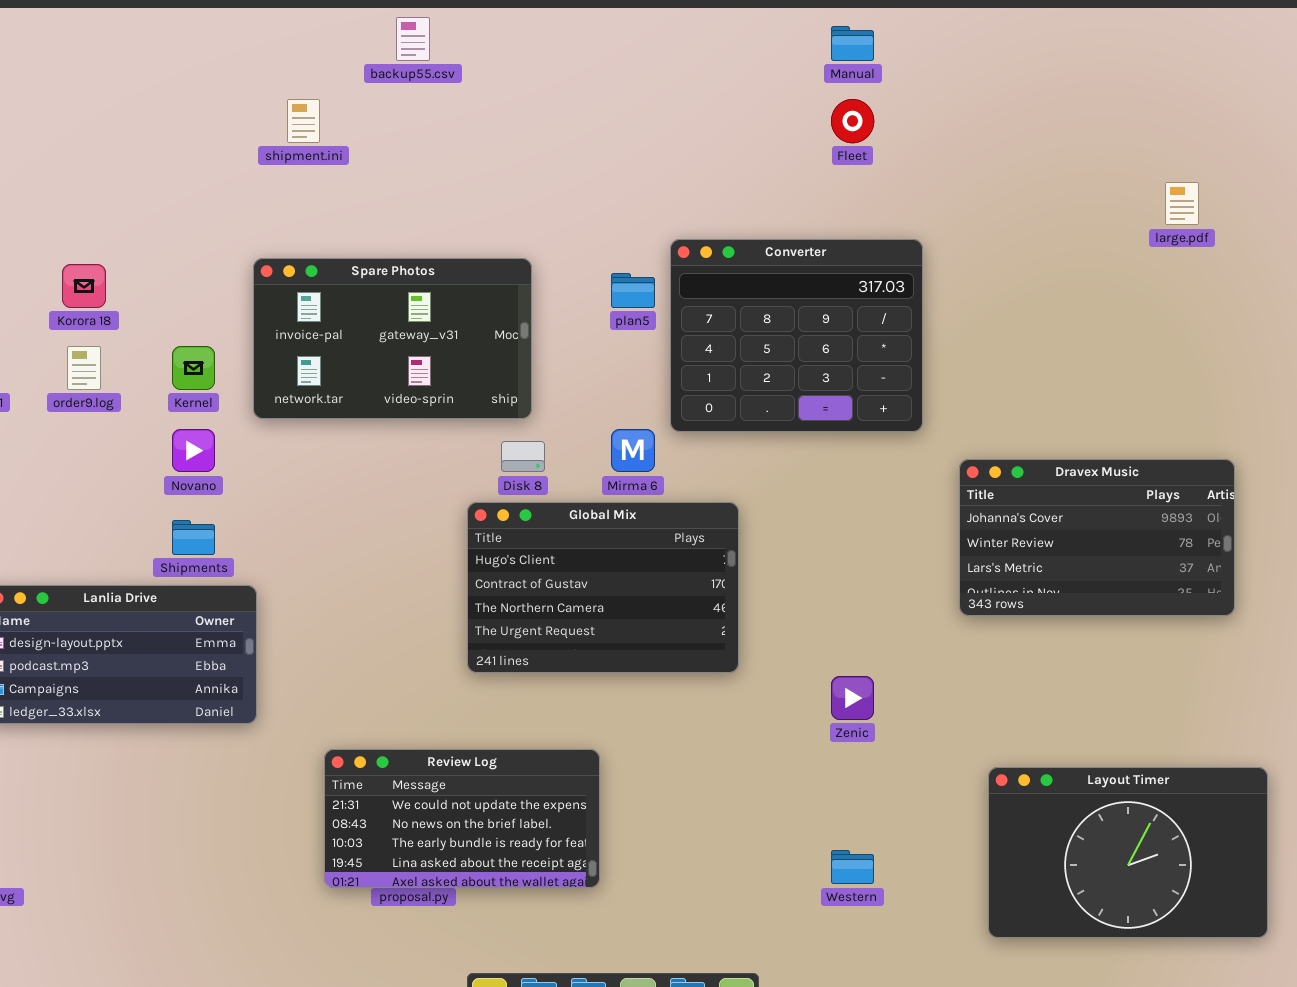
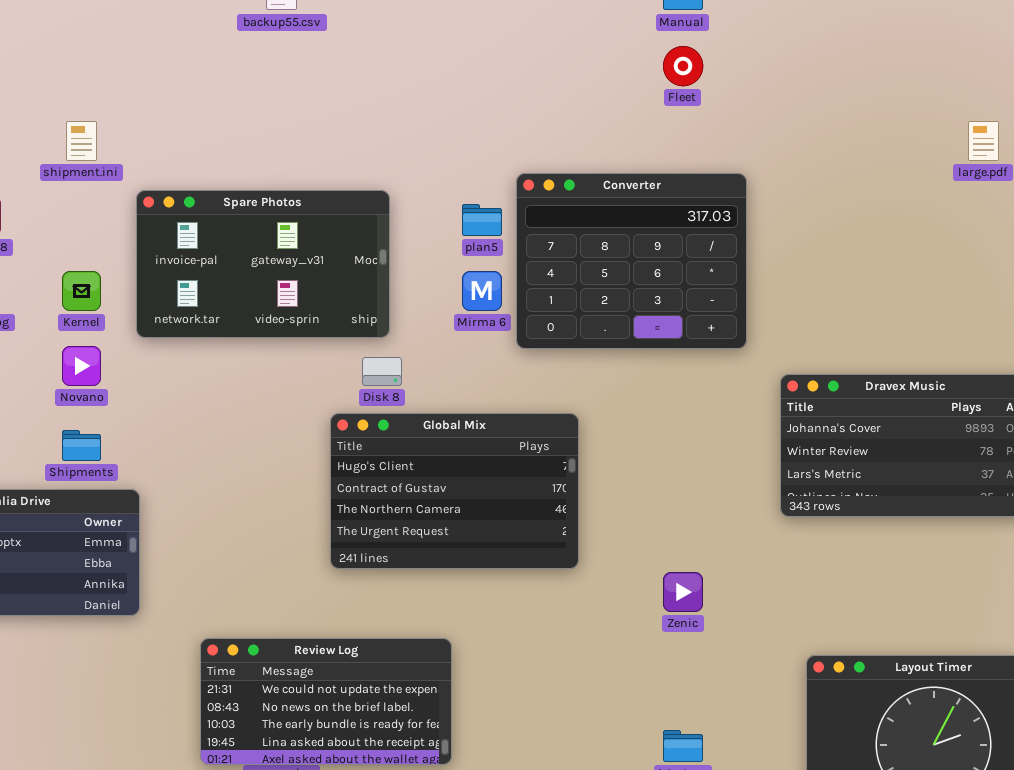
shipment.ini: [287,99,320,143] -> [66,121,97,161], moved
Mirma 6: [611,429,655,472] -> [462,271,502,311], moved

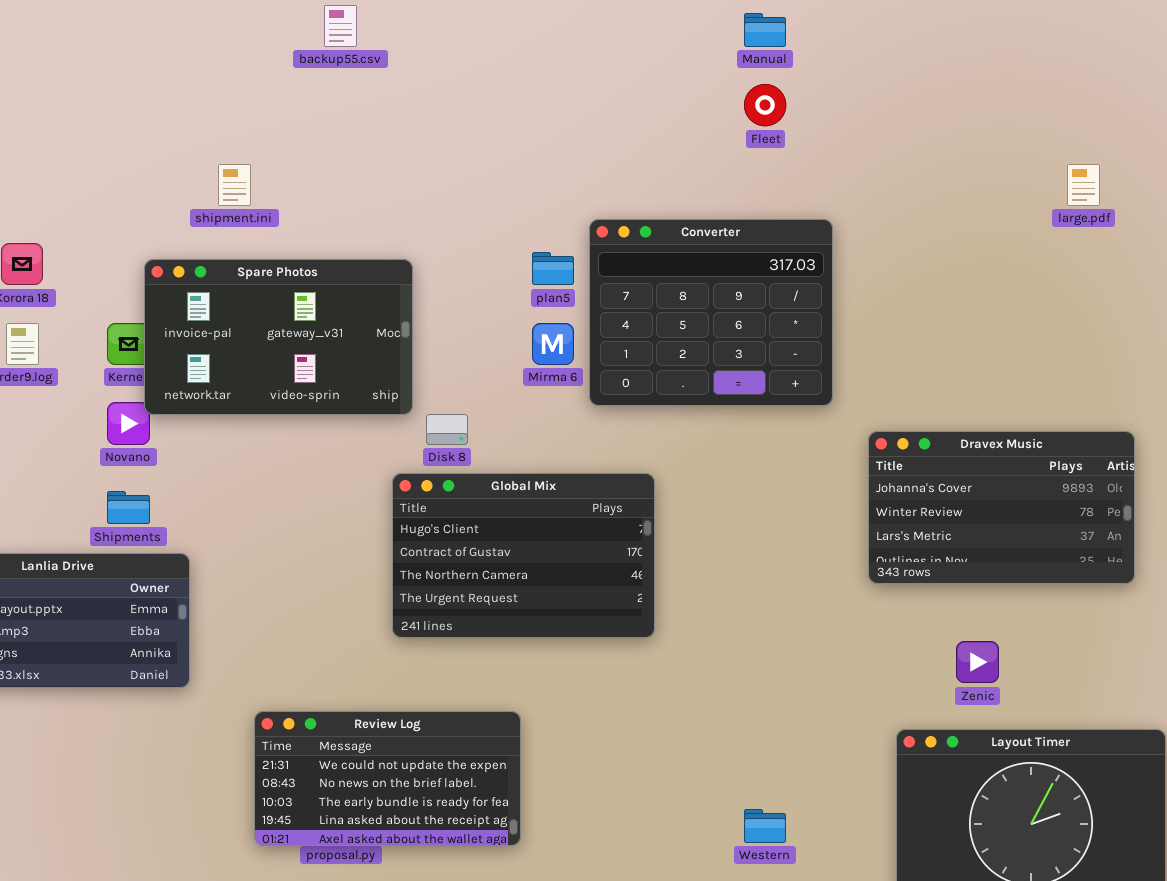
shipment.ini: [66,121,97,161] -> [218,164,251,206], moved
Spare Photos: [136,190,390,338] -> [144,259,413,415], moved
Zenic: [663,572,703,612] -> [956,641,999,683], moved

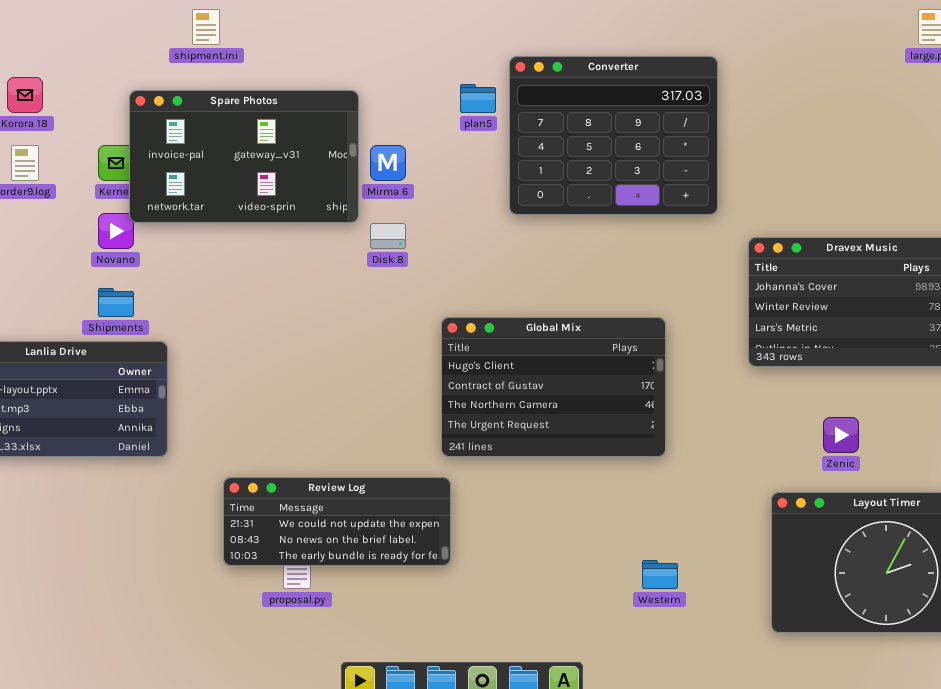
Mirma 6: [532,323,574,365] -> [370,145,406,181], moved
Global Mix: [392,473,655,638] -> [441,317,666,457], moved
Review Log: [254,711,521,846] -> [223,477,451,566], resized

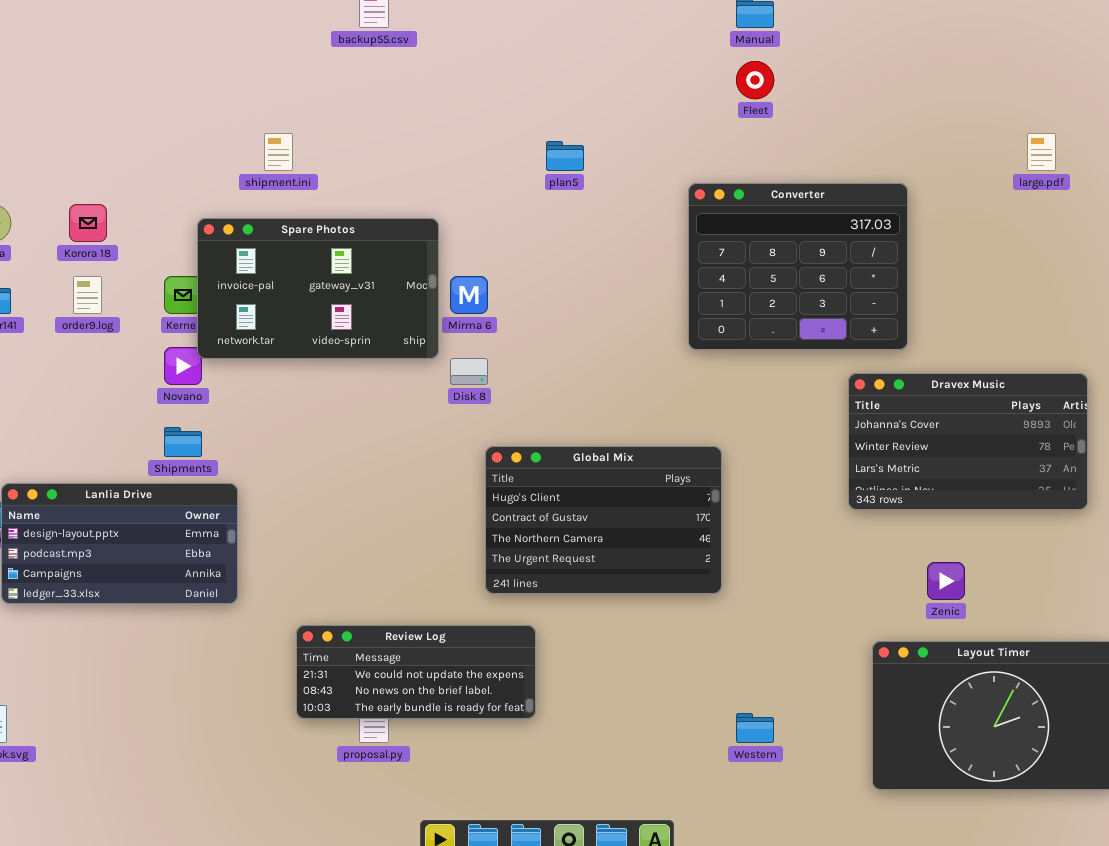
Converter: [509,56,718,215] -> [688,183,908,350], moved
plan5: [460,84,496,113] -> [546,141,584,171], moved
Global Mix: [441,317,666,457] -> [485,446,722,594], moved

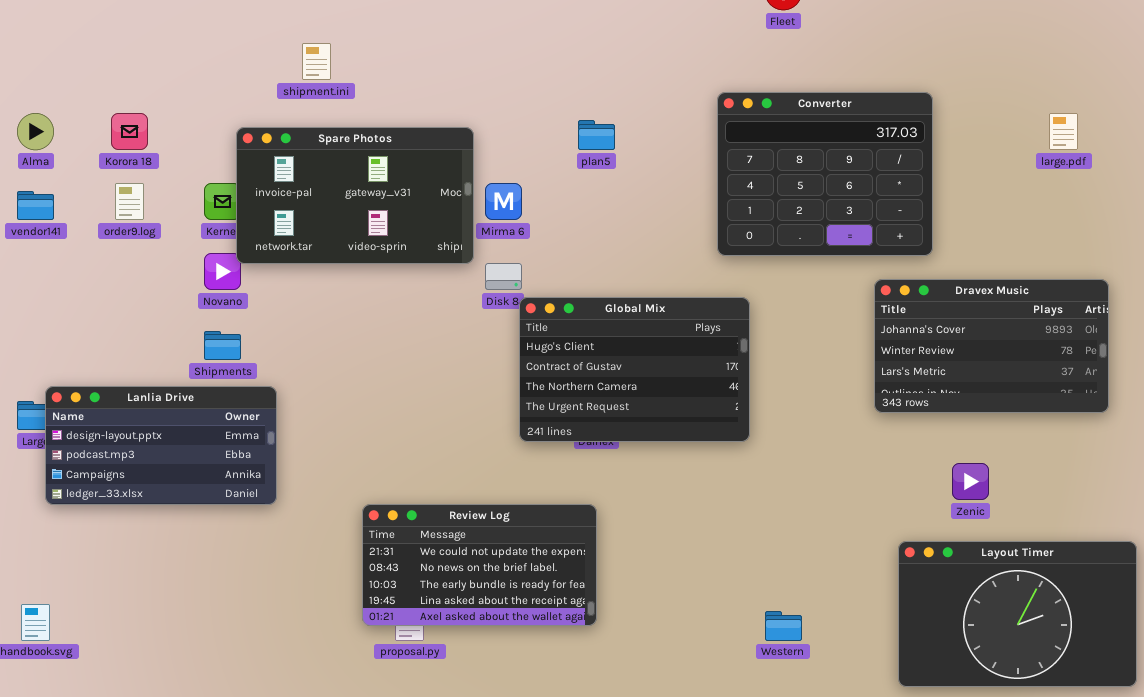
large.pdf: [1027,133,1056,171] -> [1049,113,1078,150], moved
plan5: [546,141,584,171] -> [578,120,615,150], moved
Global Mix: [485,446,722,594] -> [519,297,750,442], moved
Review Log: [296,625,536,719] -> [362,504,597,626], moved, resized

